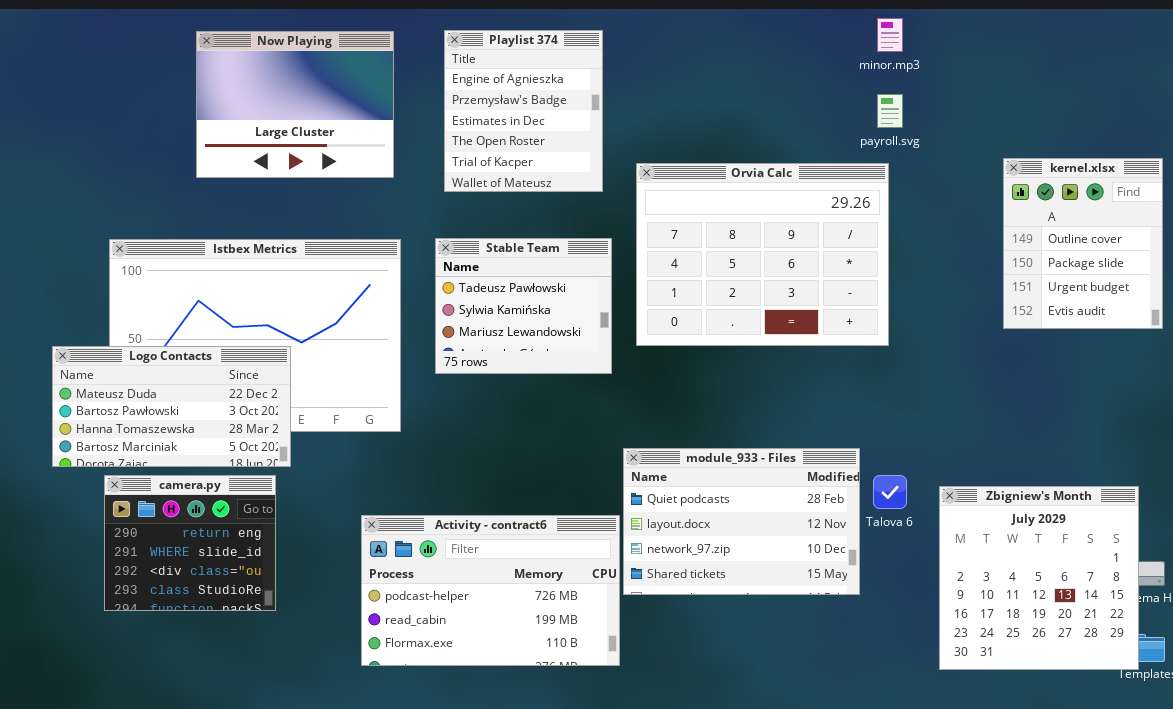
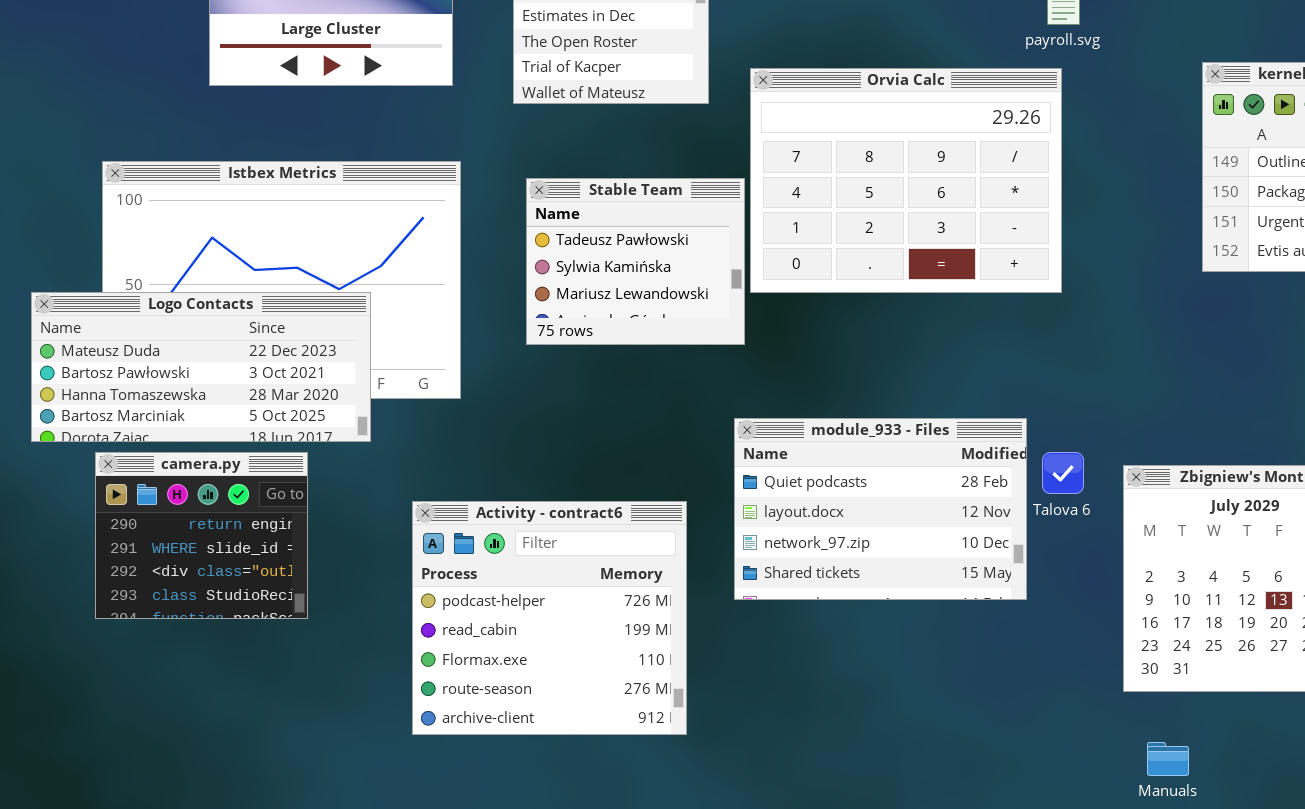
Stable Team: [435,238,612,374] -> [526,178,745,345], moved
Logo Contacts: [52,346,291,467] -> [31,292,371,442], resized
Activity - contract6: [361,515,620,666] -> [412,501,687,735], resized

